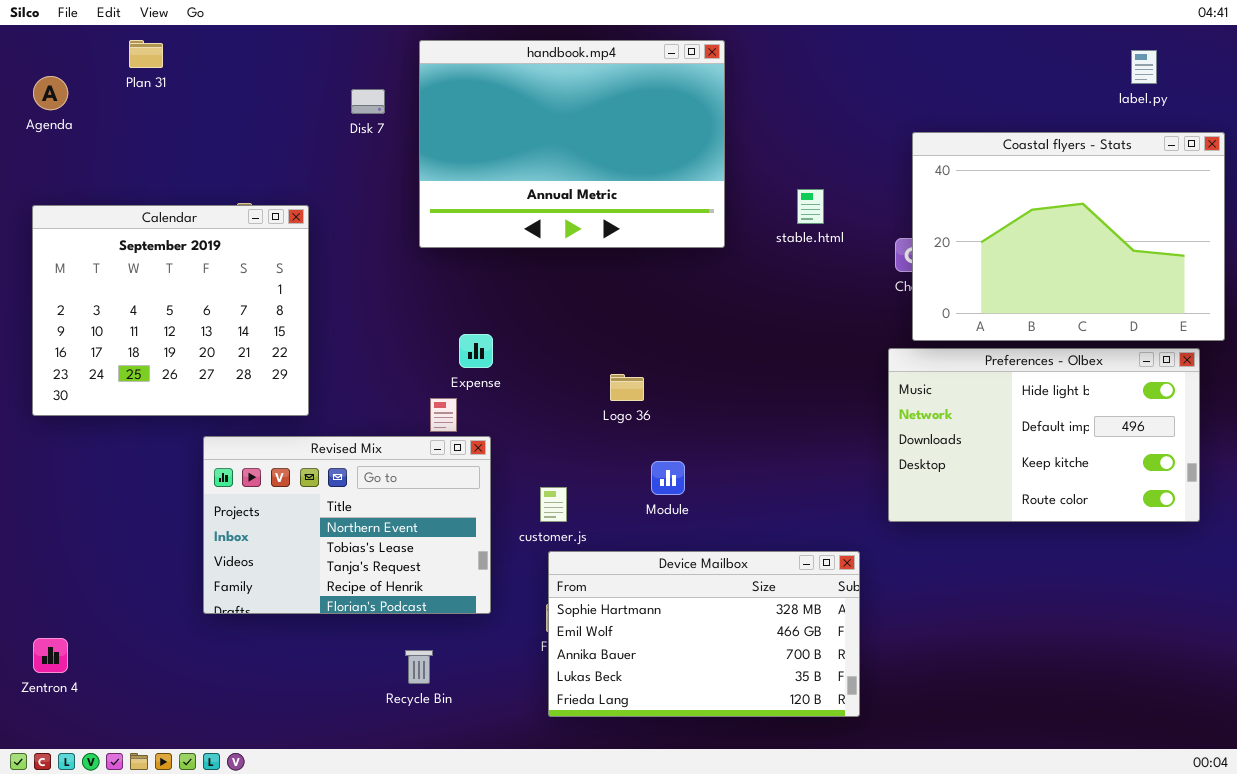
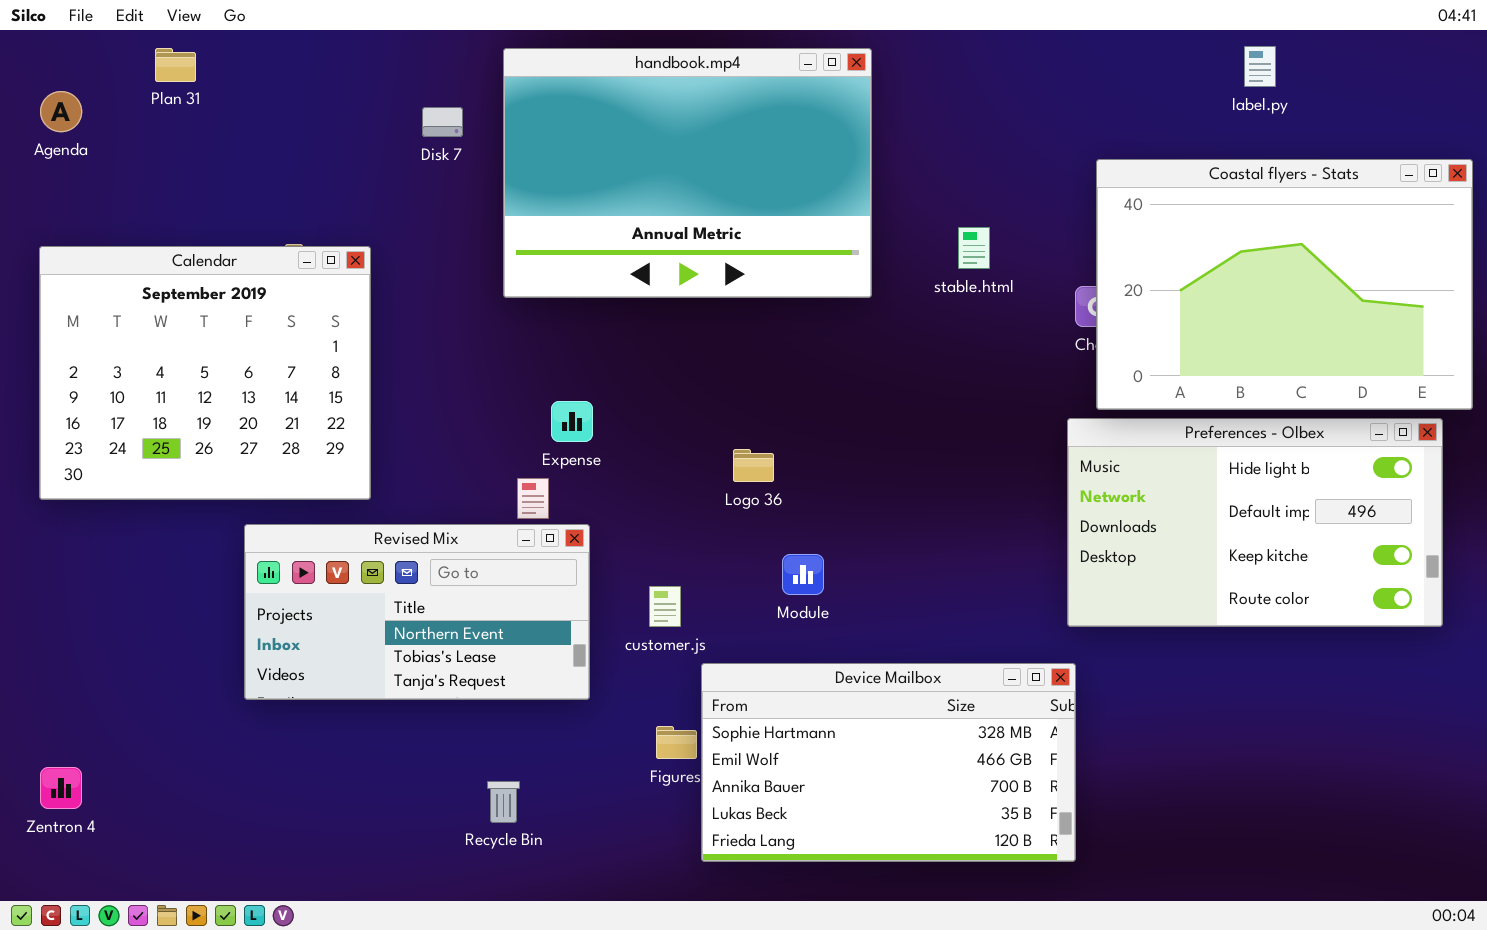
label.py: [1131,50,1157,84] -> [1244,46,1276,87], moved
Revised Mix: [203,436,491,614] -> [244,524,590,700], resized
Device Mailbox: [548,551,860,717] -> [701,663,1076,862], moved

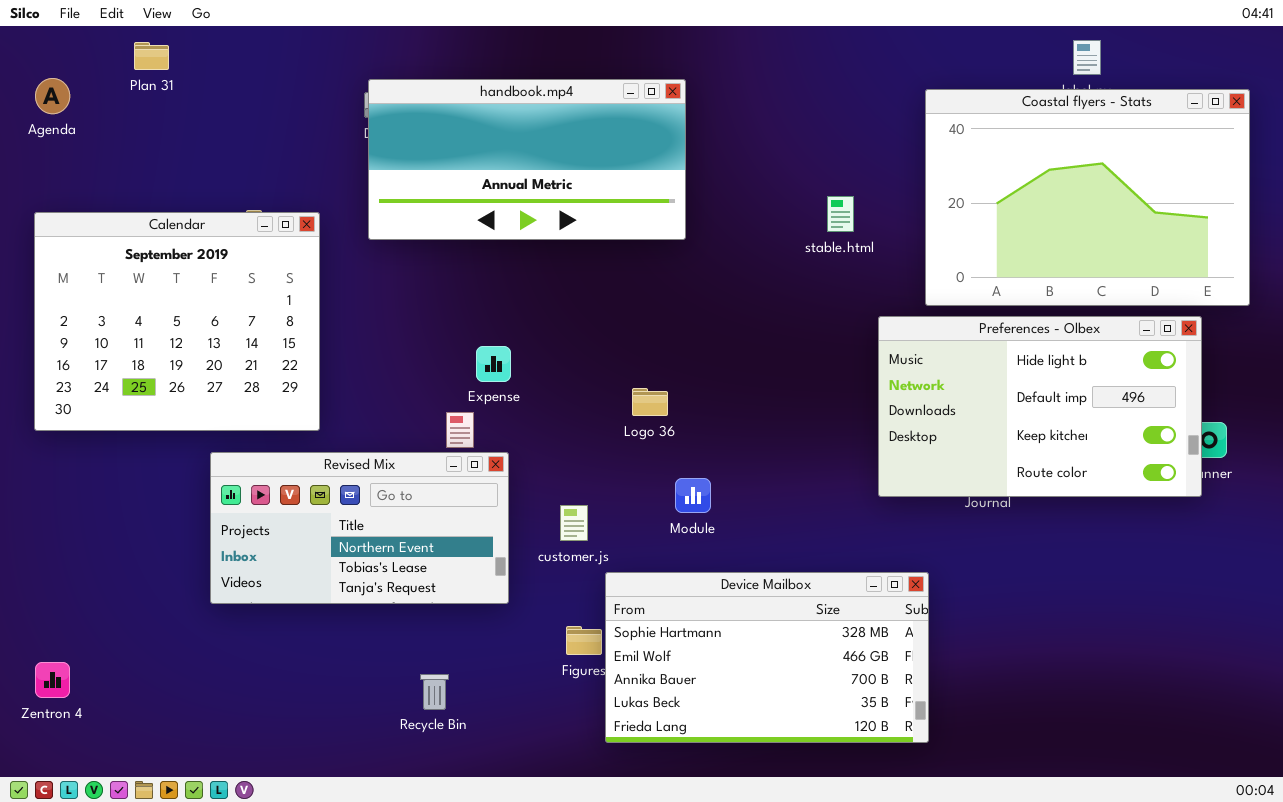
handbook.mp4: [503,48,872,298] -> [368,79,686,240], moved, resized
Coastal flyers - Stats: [1096,159,1473,410] -> [925,89,1250,306], moved
Preferences - Olbex: [1067,418,1443,627] -> [878,316,1202,497], moved

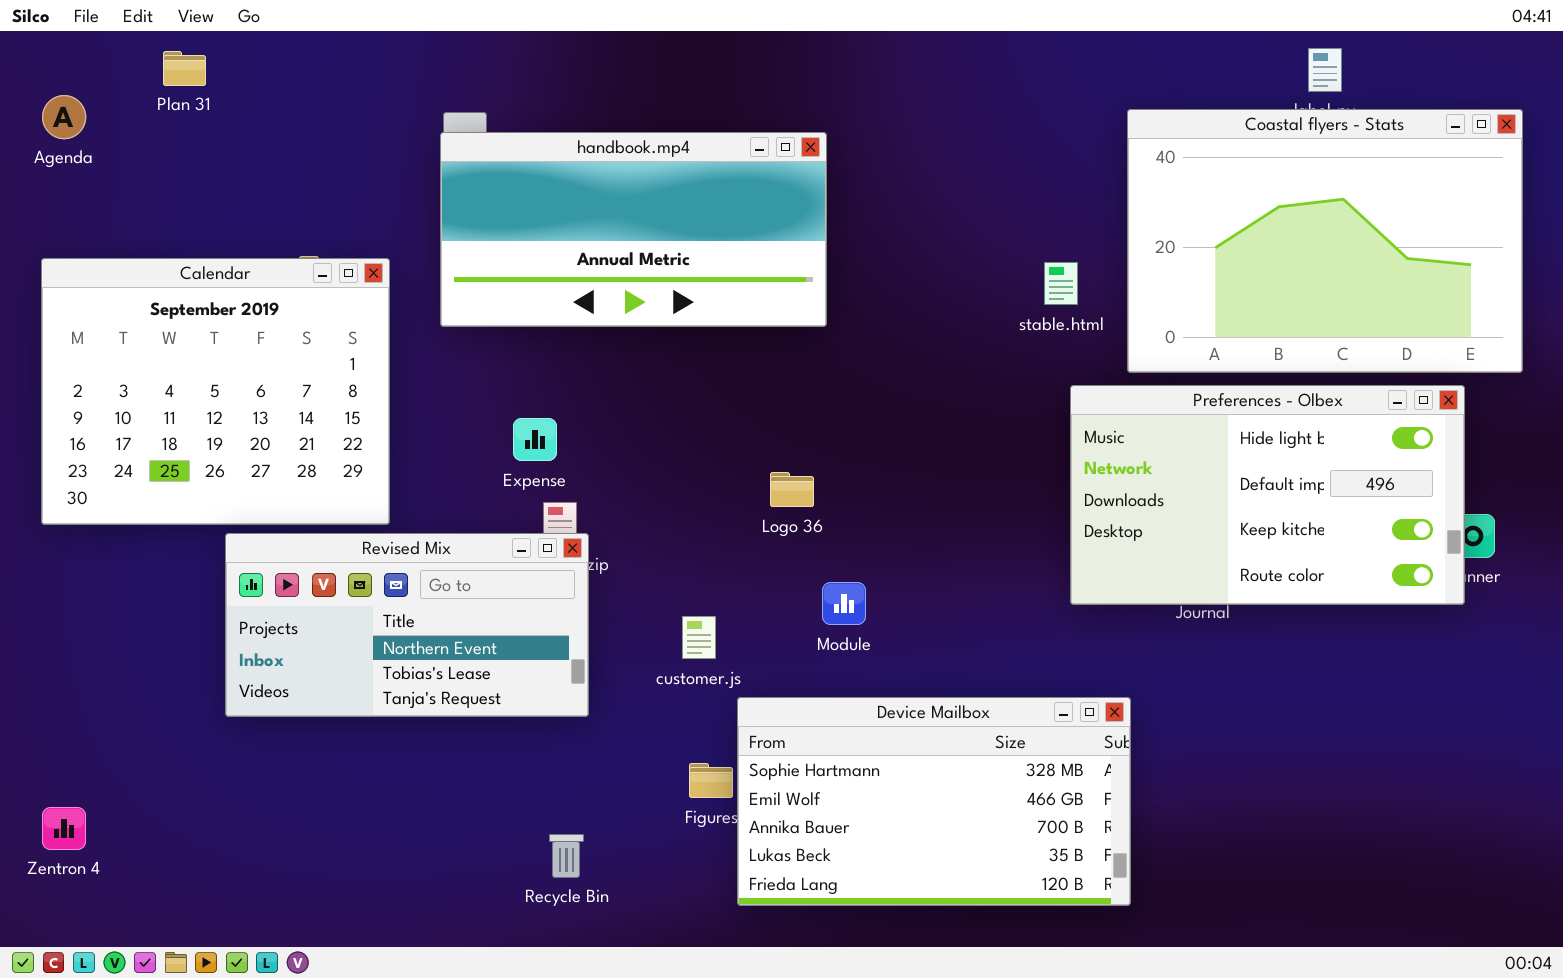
handbook.mp4: [368,79,686,240] -> [440,132,827,327], moved
stable.html: [827,196,854,232] -> [1044,262,1078,305], moved
Expense: [476,346,511,382] -> [513,418,557,461], moved
Revised Mix: [210,452,509,604] -> [225,533,589,717], moved
Recycle Bin: [420,674,449,710] -> [549,834,584,878], moved

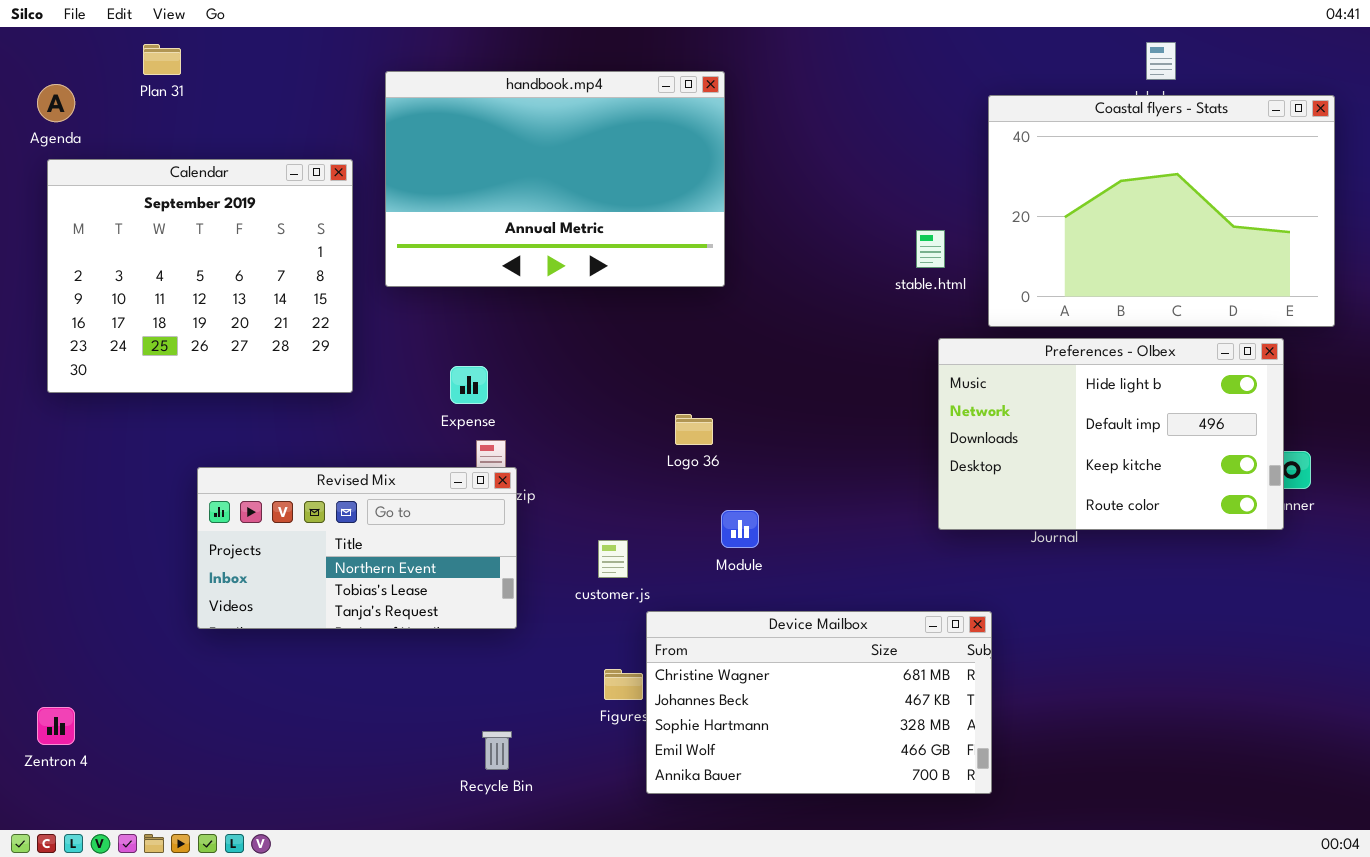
handbook.mp4: [440,132,827,327] -> [385,71,725,287], resized
Calendar: [41,258,390,525] -> [47,159,353,393], moved
Device Mailbox: [737,697,1131,906] -> [646,611,992,794], scrolled up 2 rows

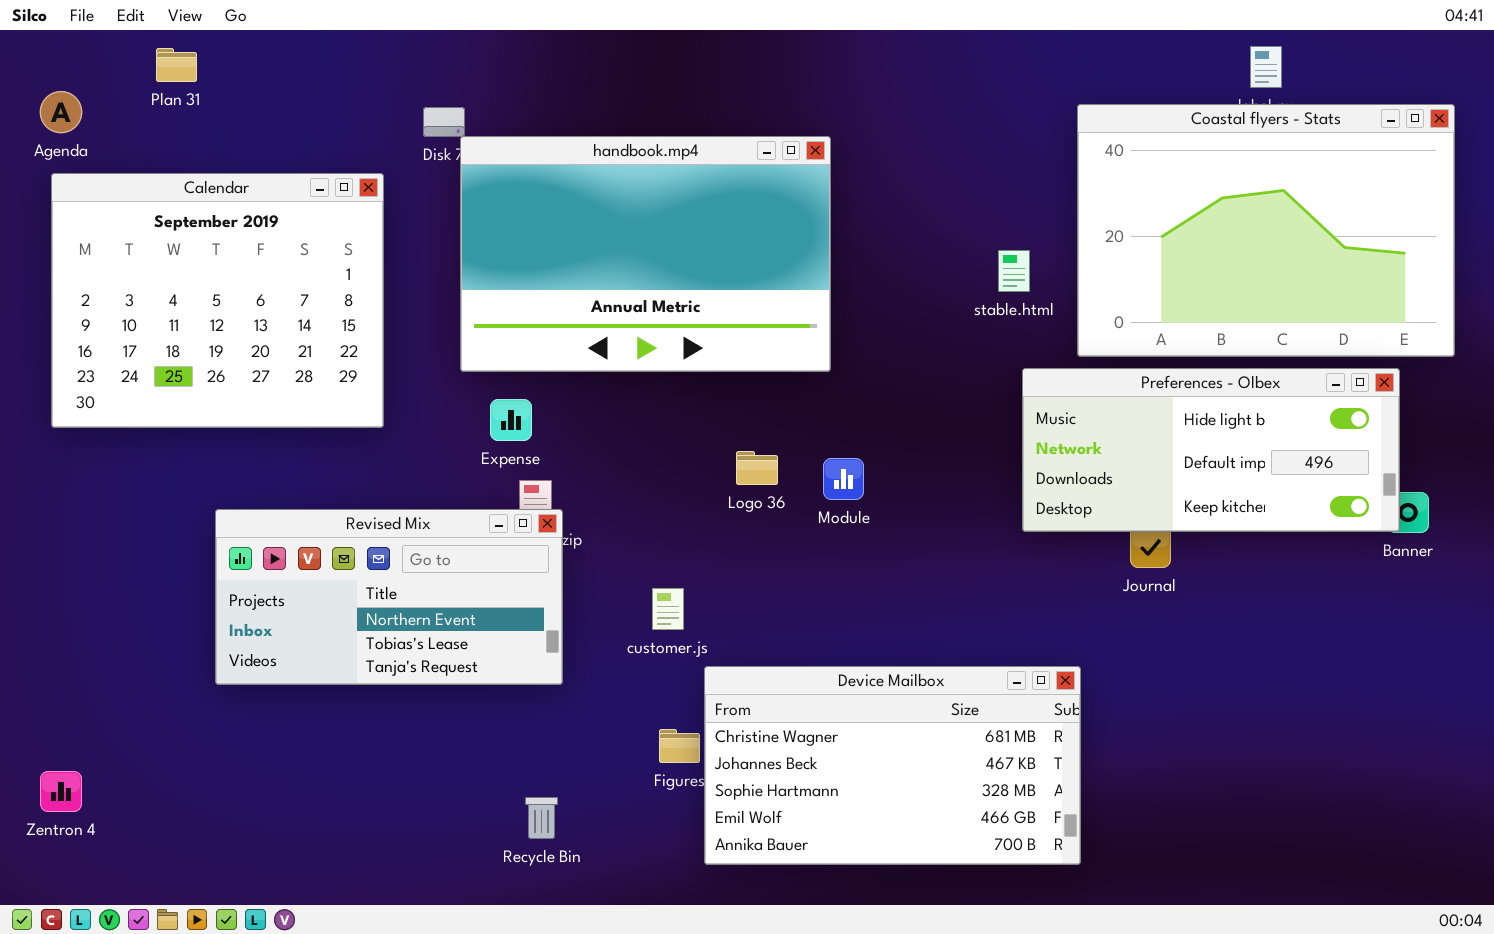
handbook.mp4: [385,71,725,287] -> [460,136,831,372], moved
Preferences - Olbex: [938,338,1284,530] -> [1022,368,1400,532], resized
Module: [721,510,759,548] -> [823,458,864,500], moved

